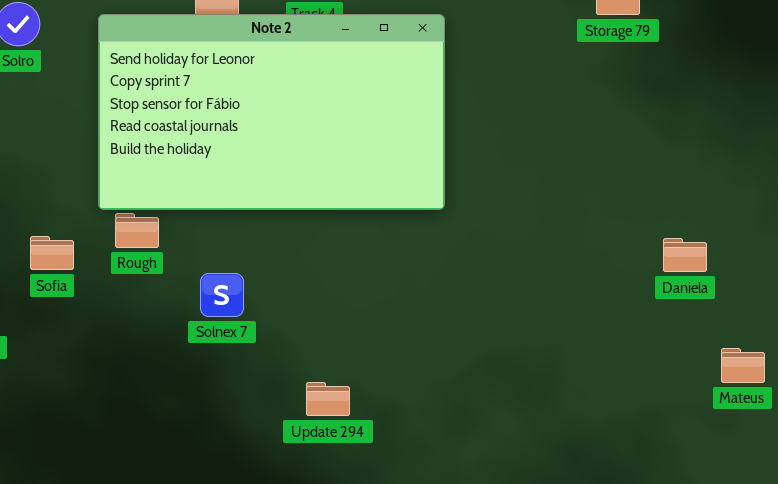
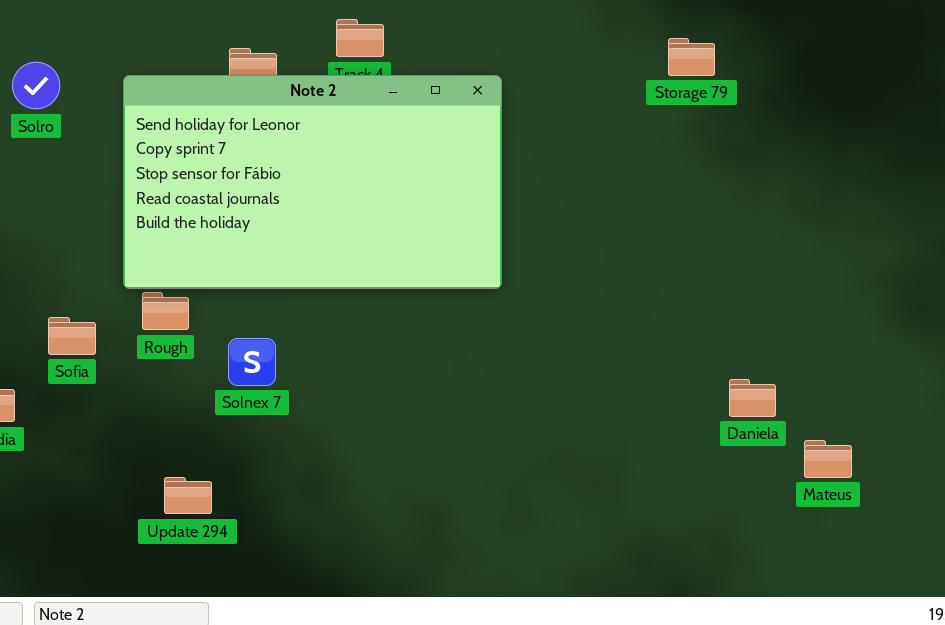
Daniela: [663,238,707,272] -> [729,379,776,417], moved
Solnex 7: [200,273,244,317] -> [228,338,276,386], moved
Update 294: [306,382,350,416] -> [164,477,212,514], moved

